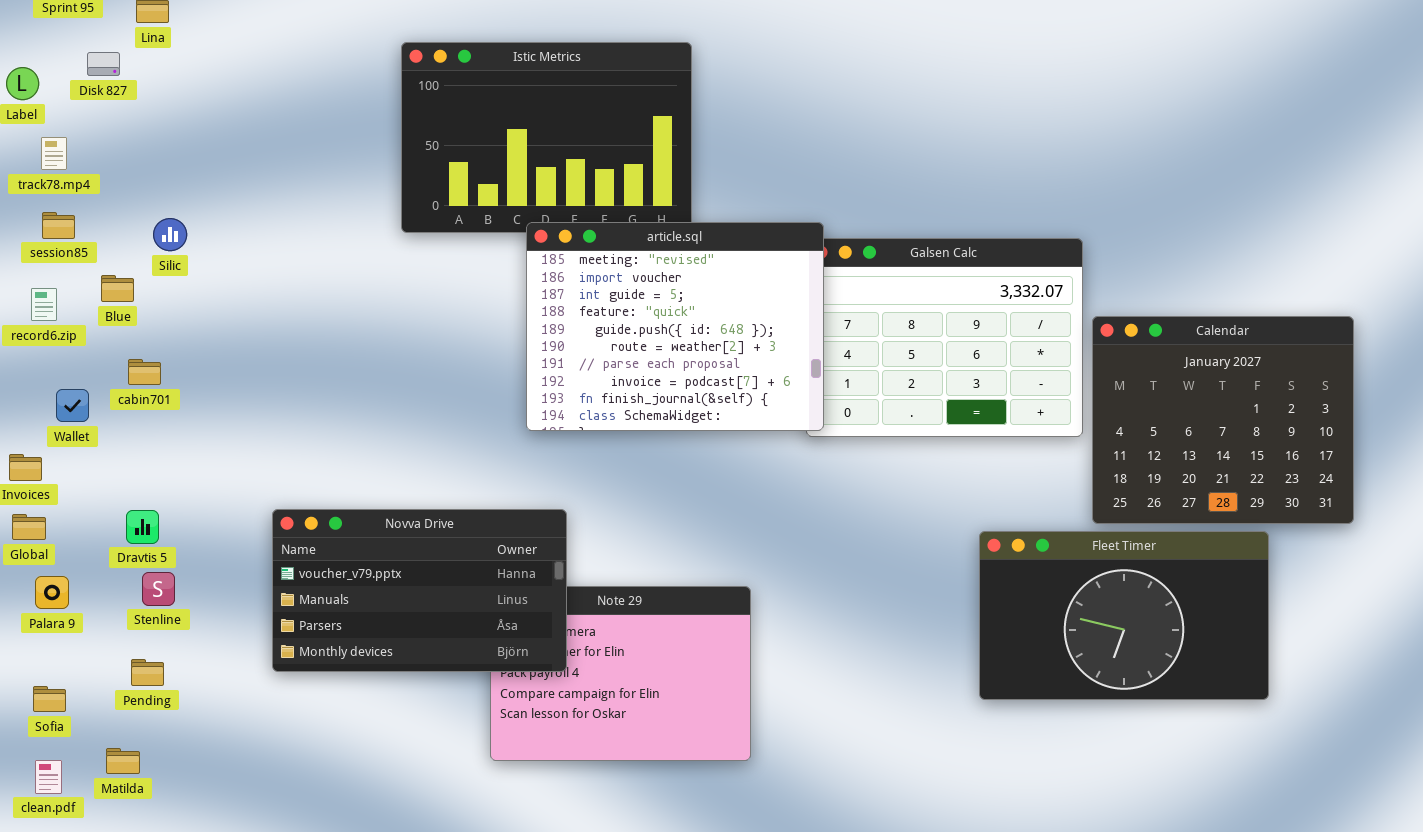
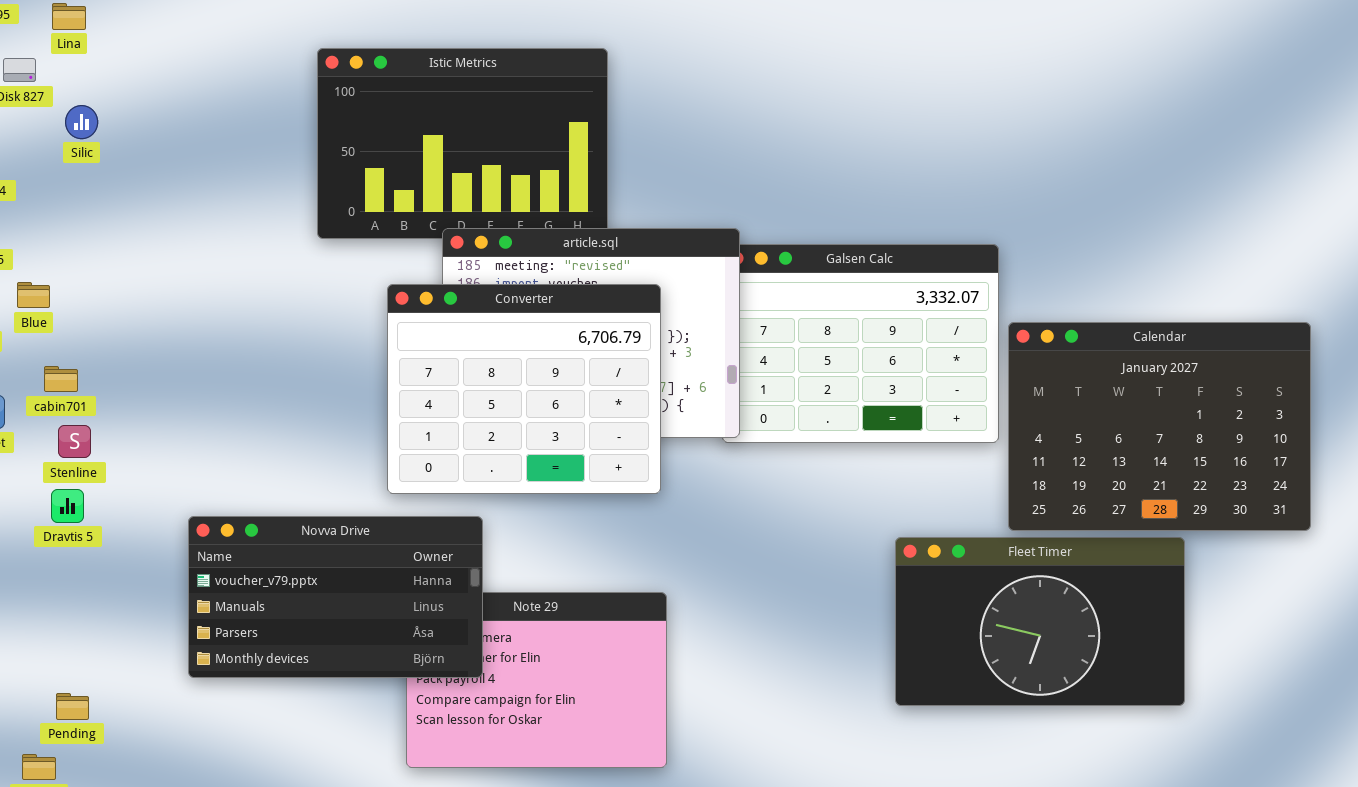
Silic: [153,218,187,251] -> [65,105,98,139], moved
Converter: none -> [387,284,661,494], opened
Calendar: [1092,316,1354,524] -> [1008,322,1311,531], resized
Dravtis 5: [126,510,159,544] -> [51,489,84,523], moved
Stenline: [142,572,175,606] -> [58,425,91,458], moved
Pending: [131,659,164,686] -> [56,693,89,720], moved

